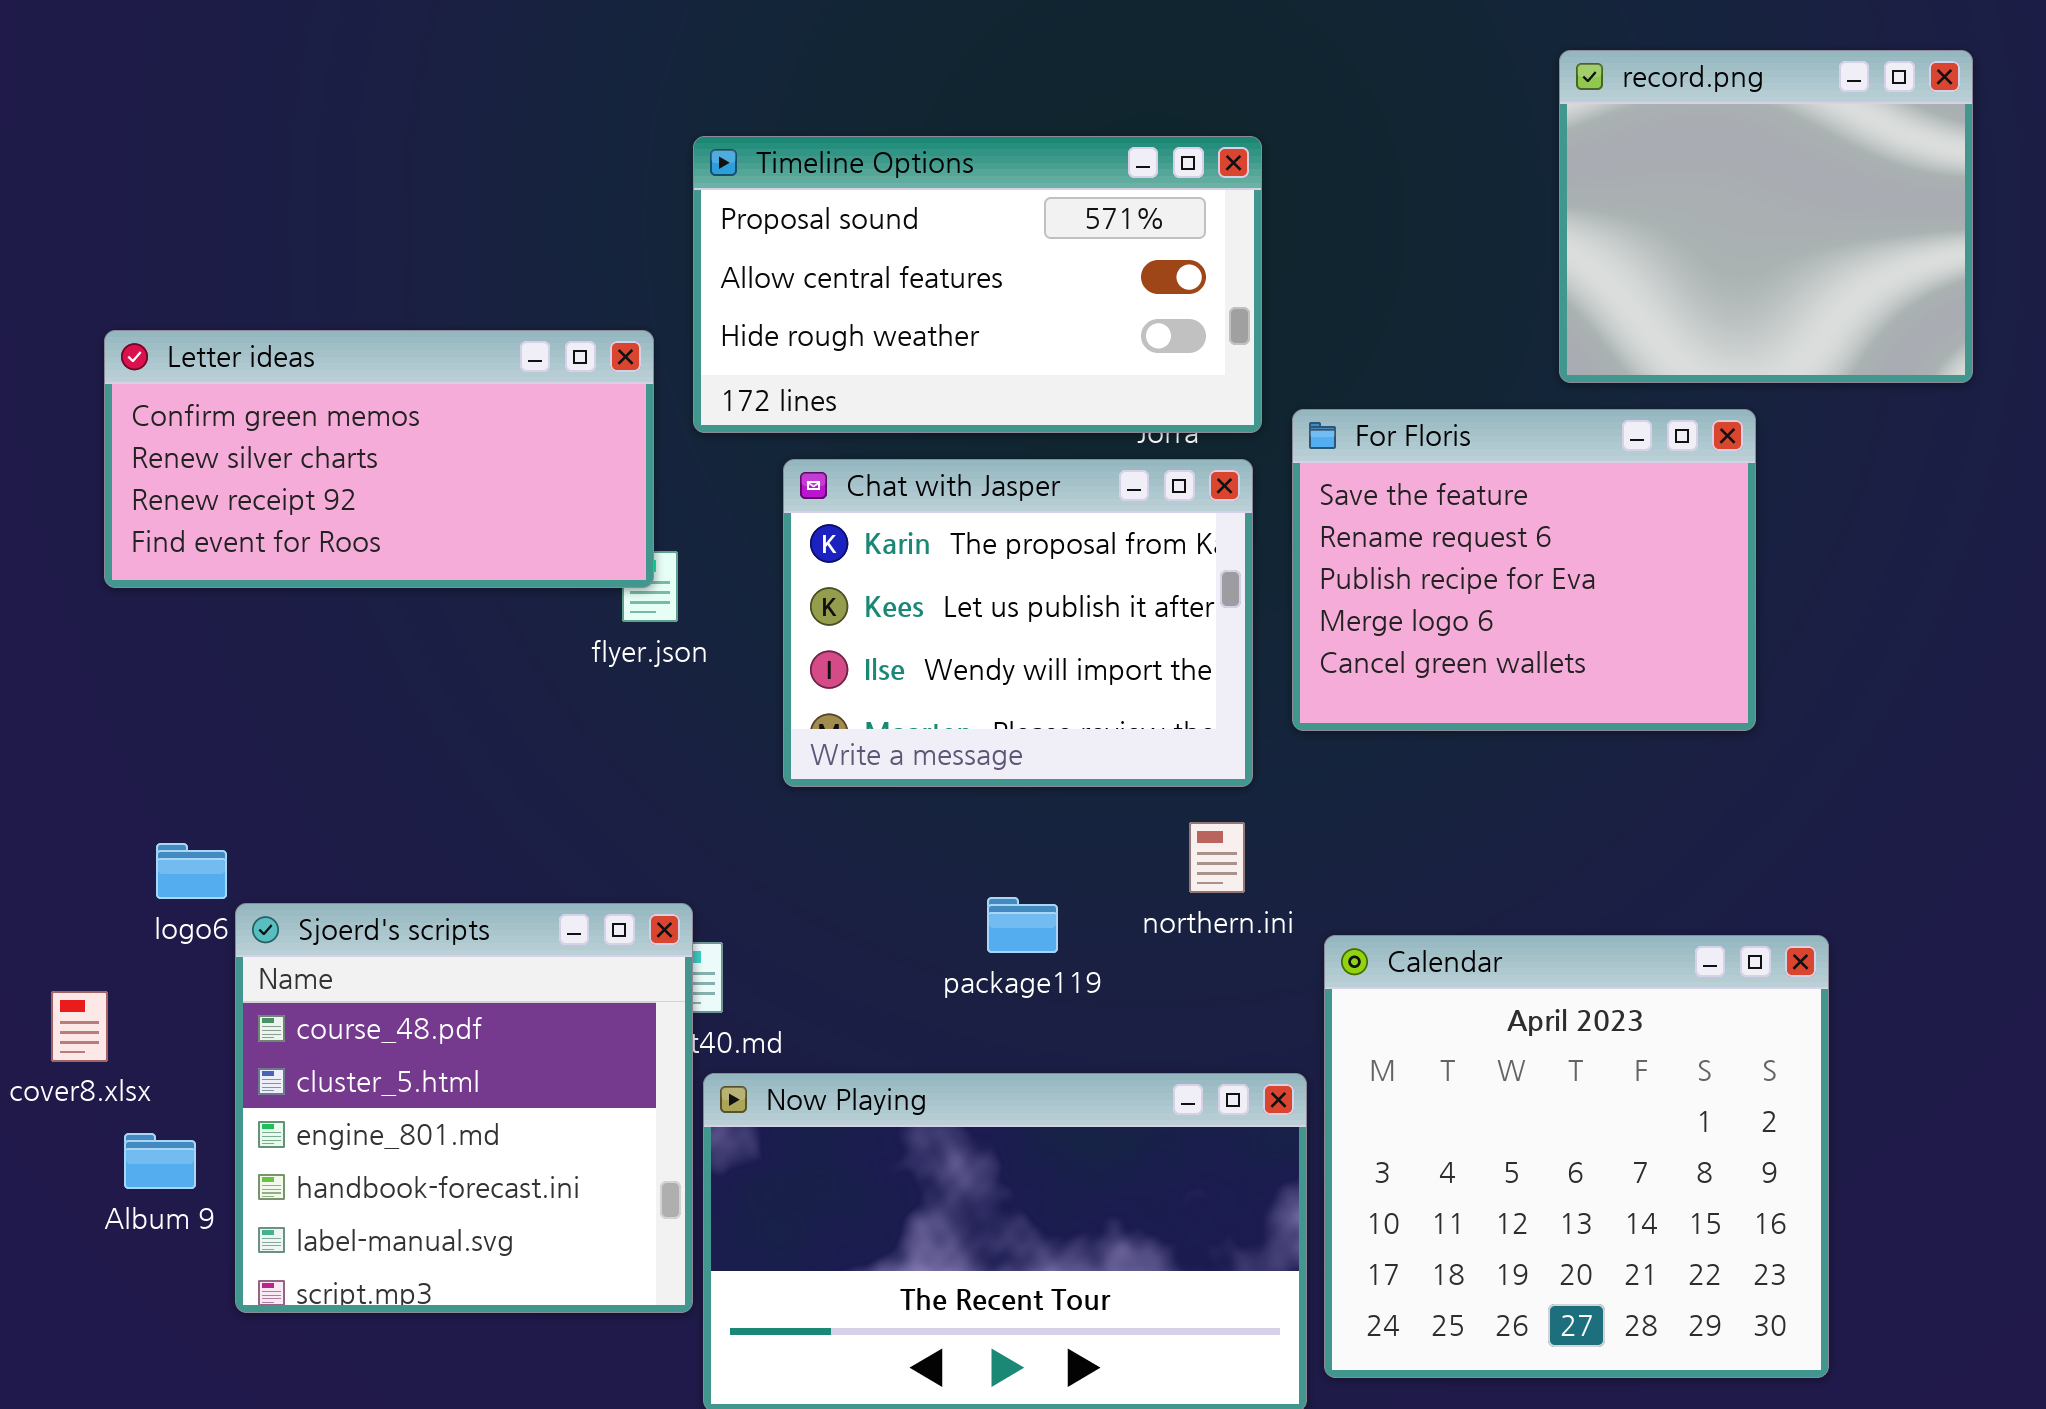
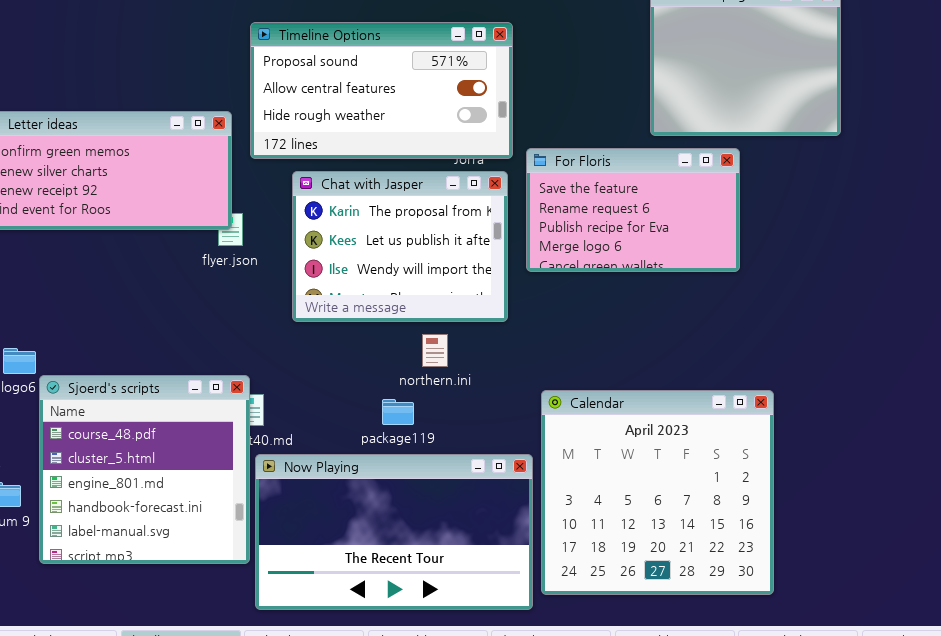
For Floris: [1292,409,1756,731] -> [526,148,740,272], resized
northern.ini: [1189,822,1245,893] -> [422,334,448,367], moved
package119: [987,897,1058,953] -> [382,399,414,425], moved

